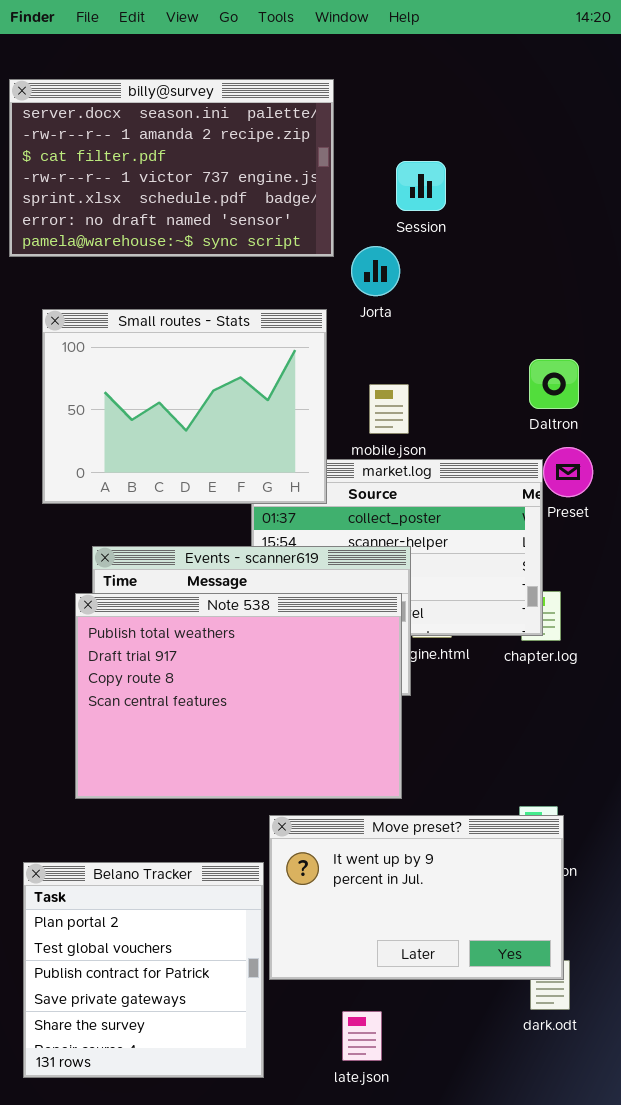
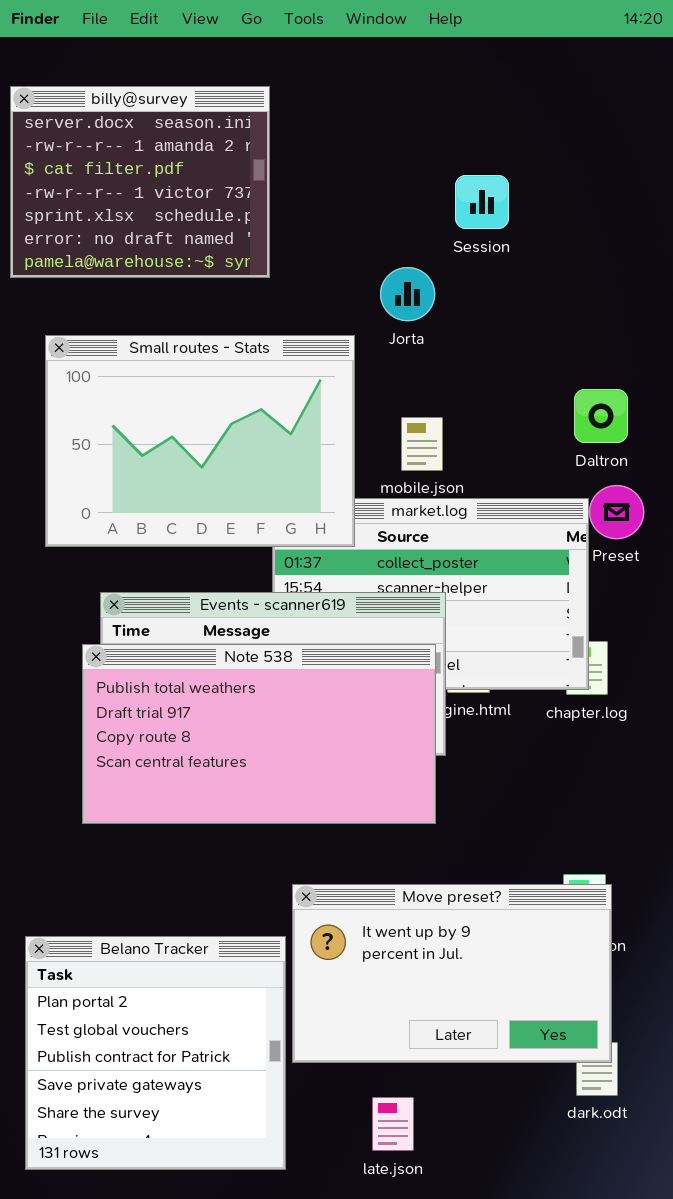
billy@survey: [9,79,334,257] -> [10,86,270,278], resized
Session: [396,161,446,211] -> [455,175,509,229], moved
Note 538: [75,593,402,799] -> [82,644,436,824], resized

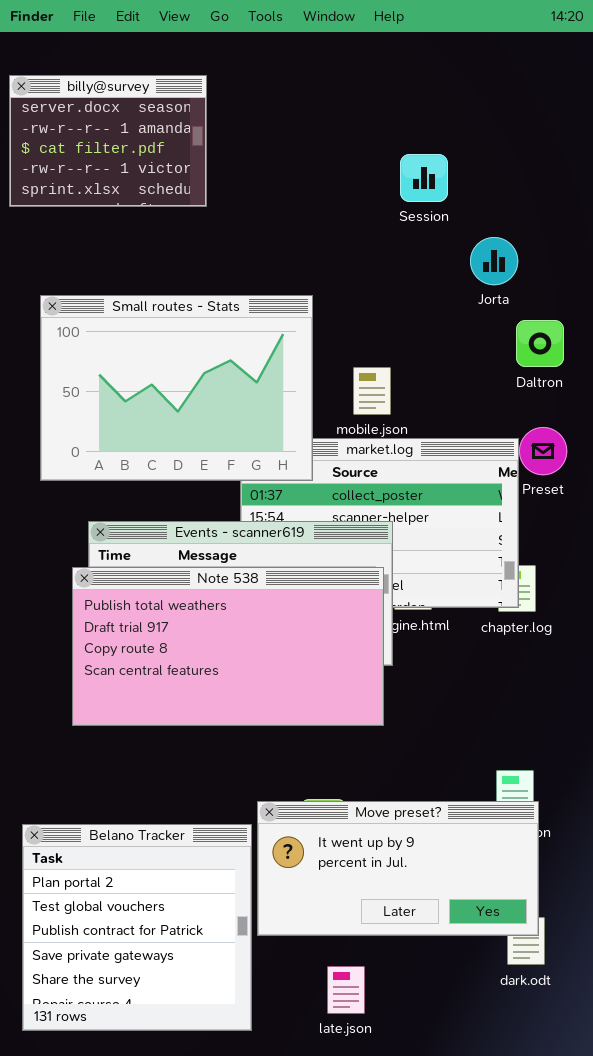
billy@survey: [10,86,270,278] -> [9,75,207,207], resized
Jorta: [380,267,435,321] -> [470,237,518,285], moved
Daltron: [574,389,628,443] -> [516,320,564,367], moved
Move preset?: [292,884,612,1063] -> [257,801,539,936], resized

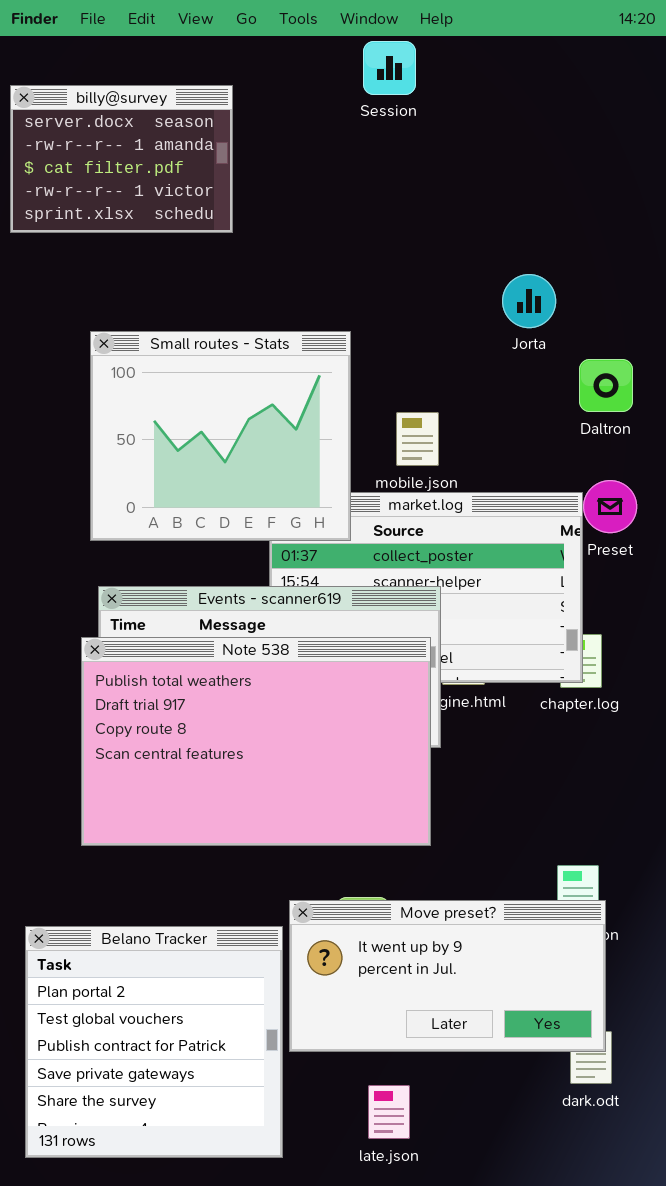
Session: [400,154,448,202] -> [363,41,416,95], moved
Jorta: [470,237,518,285] -> [502,274,556,328], moved
Small routes - Stats: [40,295,313,481] -> [90,331,351,541], resized
Note 538: [72,567,384,726] -> [81,637,431,846], resized

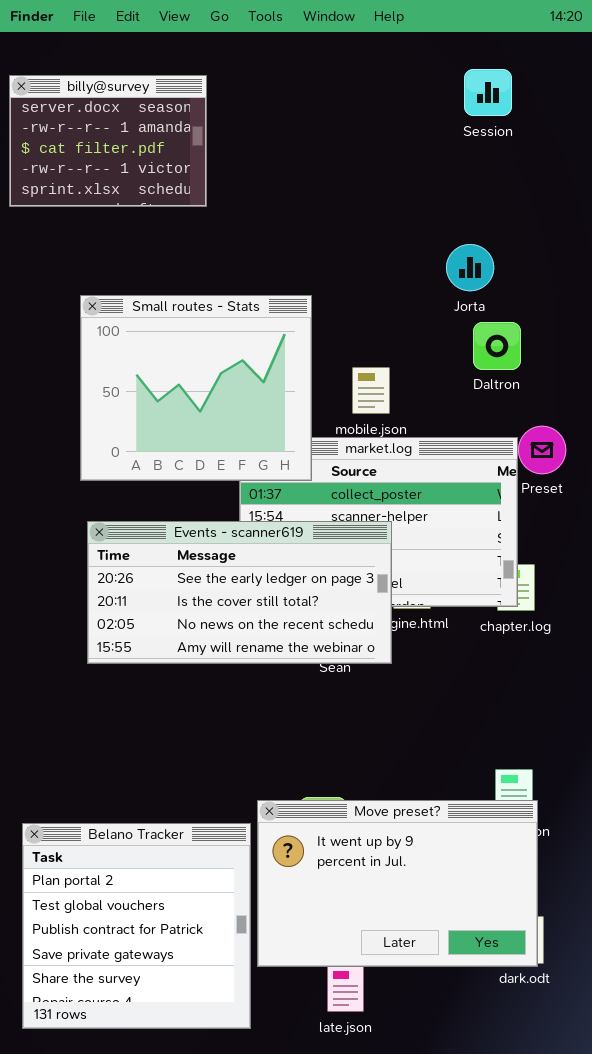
Session: [363,41,416,95] -> [464,69,512,116], moved
Daltron: [579,359,633,412] -> [473,322,521,370], moved
Note 538: [81,637,431,846] -> none, closed
Move preset?: [289,900,606,1052] -> [257,800,538,967], resized

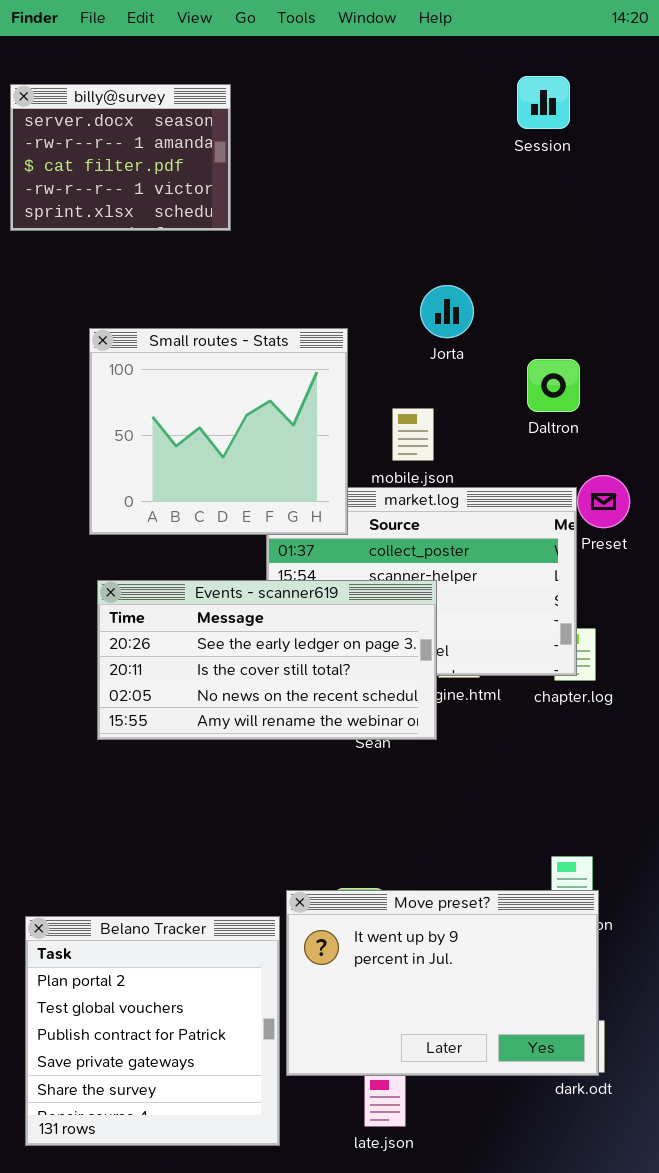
Jorta: [446,244,494,291] -> [420,285,474,338], moved

